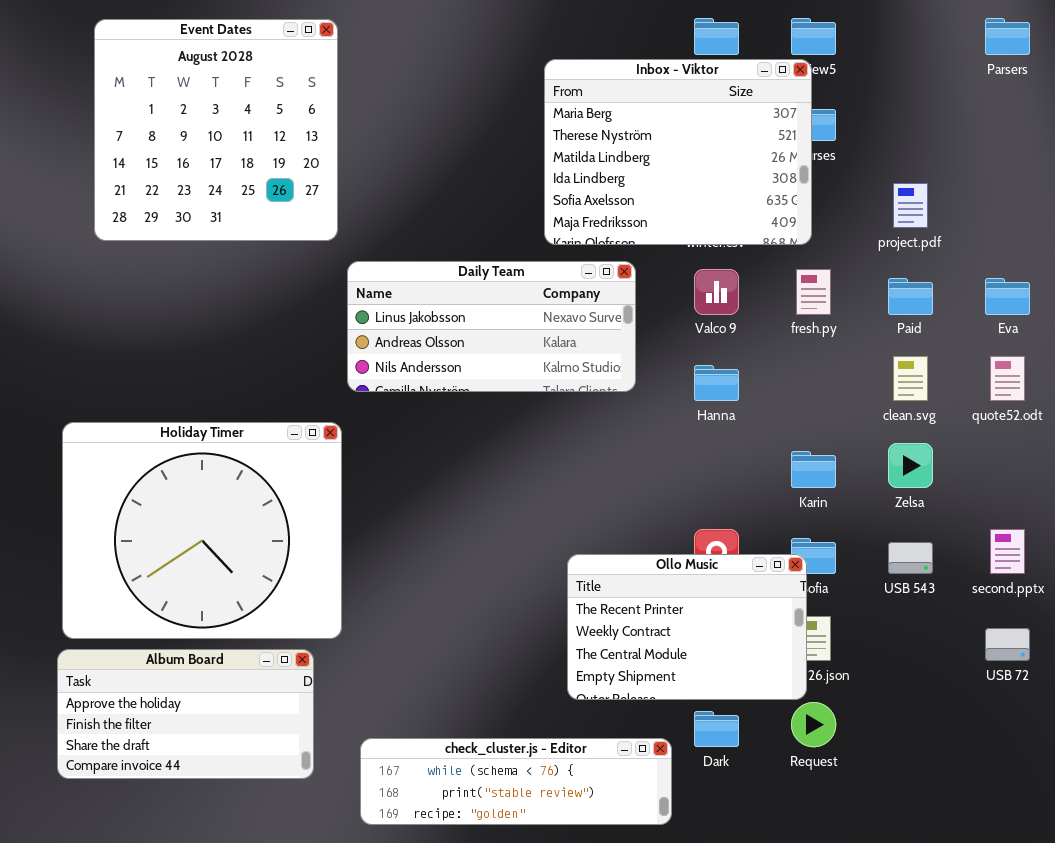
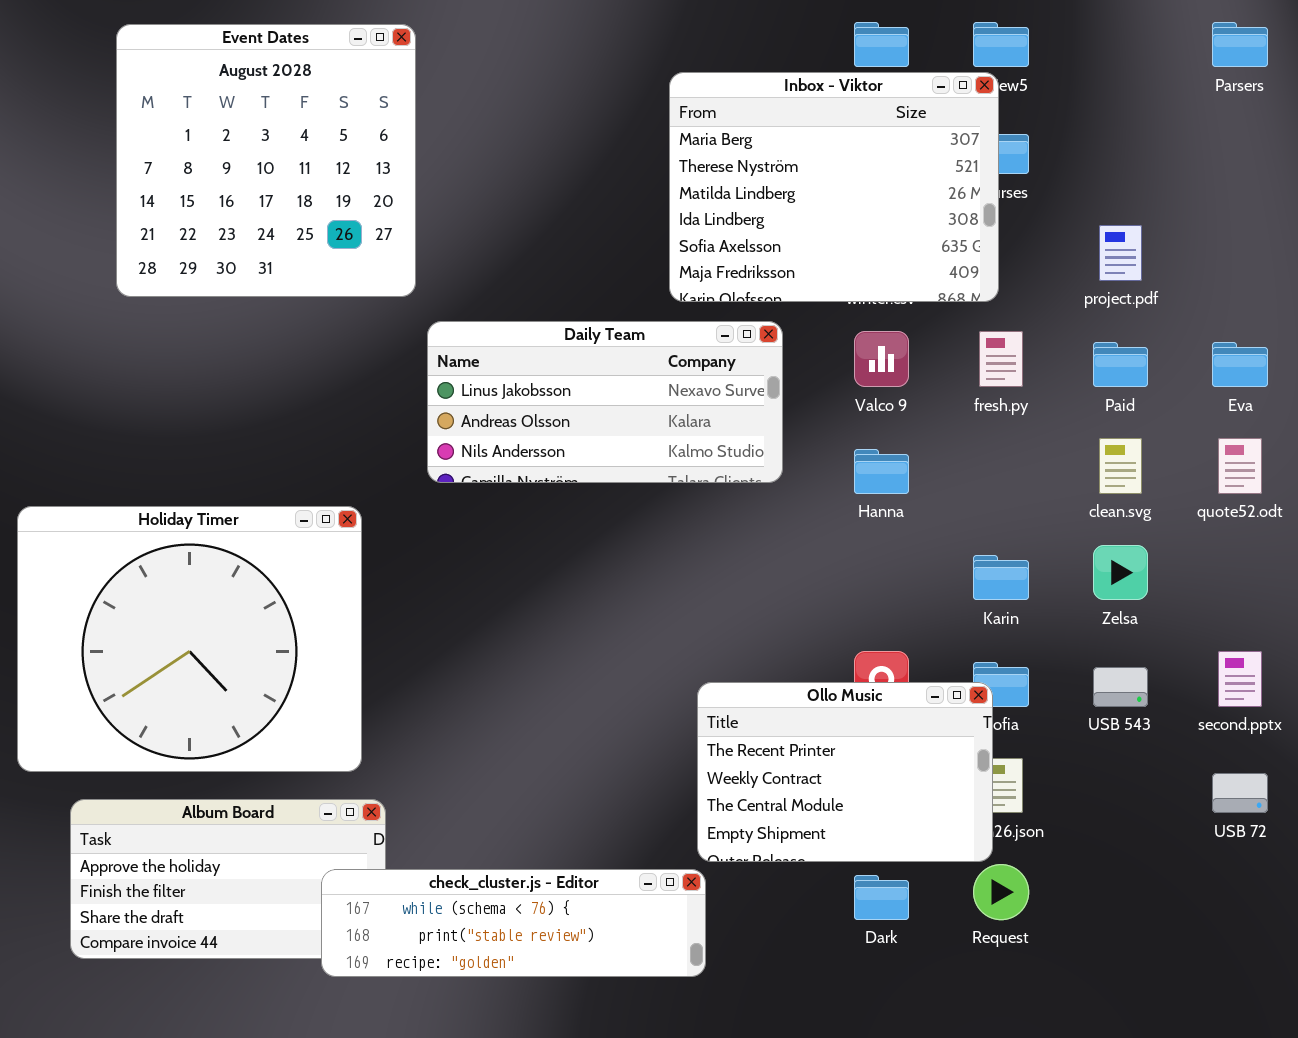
Holiday Timer: [62,422,342,639] -> [17,506,362,772], moved
check_cluster.js - Editor: [360,738,672,825] -> [321,869,706,977], moved

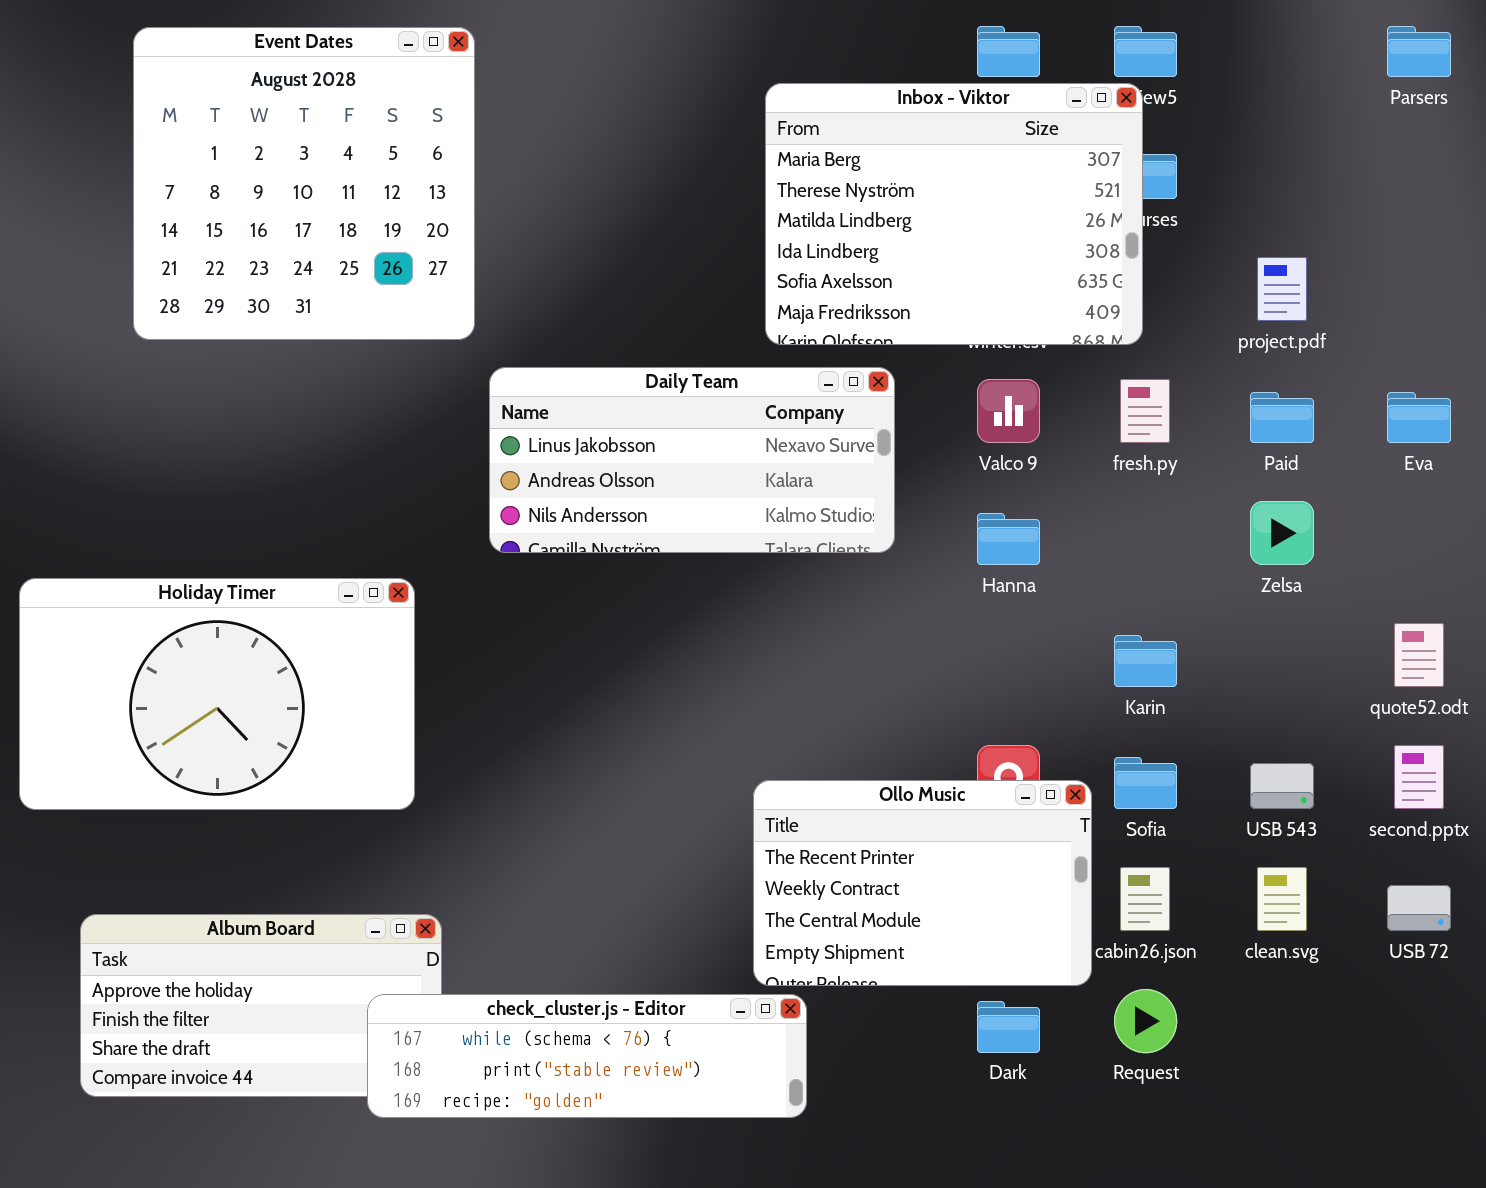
clean.svg: [1099,438,1142,494] -> [1257,867,1307,931], moved
quote52.odt: [1218,438,1262,494] -> [1394,623,1444,687], moved
Holiday Timer: [17,506,362,772] -> [19,578,415,810], resized
Zelsa: [1093,545,1148,600] -> [1250,501,1314,565], moved
Ollo Music: [697,682,993,862] -> [753,780,1092,986], moved

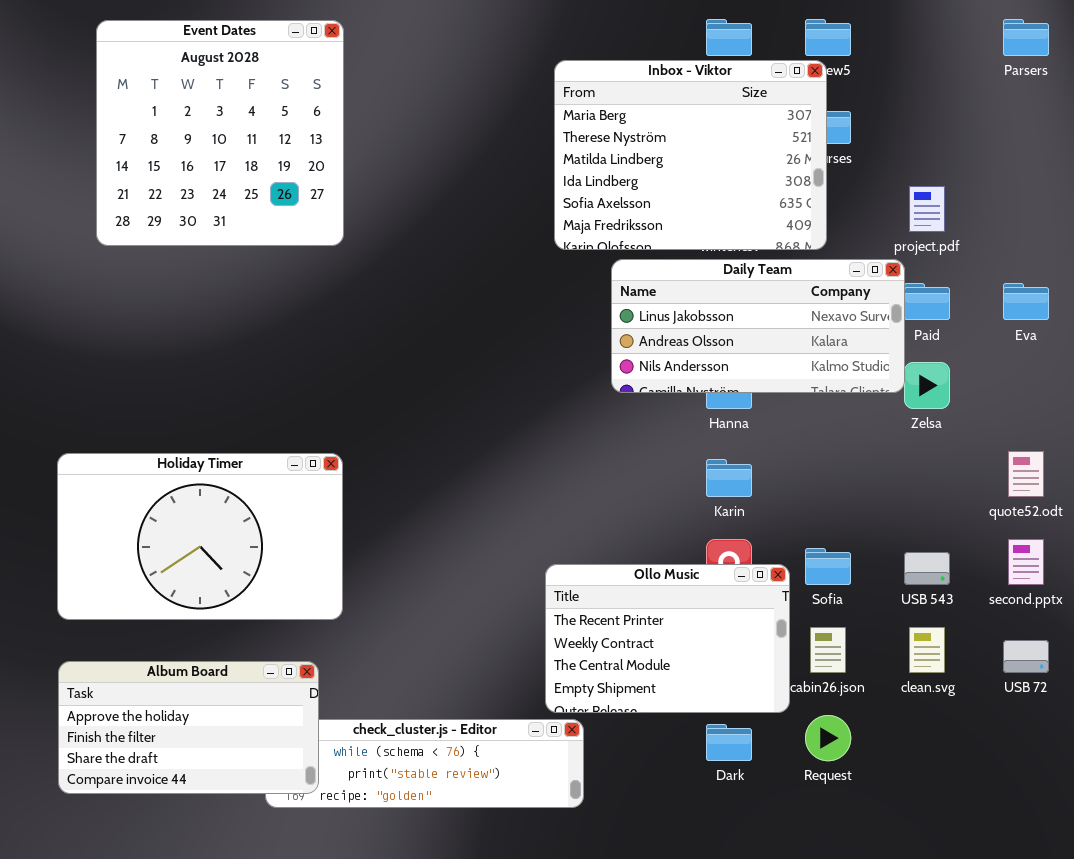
Daily Team: [489,367,895,553] -> [611,259,905,393], moved
Holiday Timer: [19,578,415,810] -> [57,453,343,620], moved
Karin: [1114,635,1177,687] -> [706,459,752,497], moved
Album Board: [80,914,442,1097] -> [58,661,319,794], raised

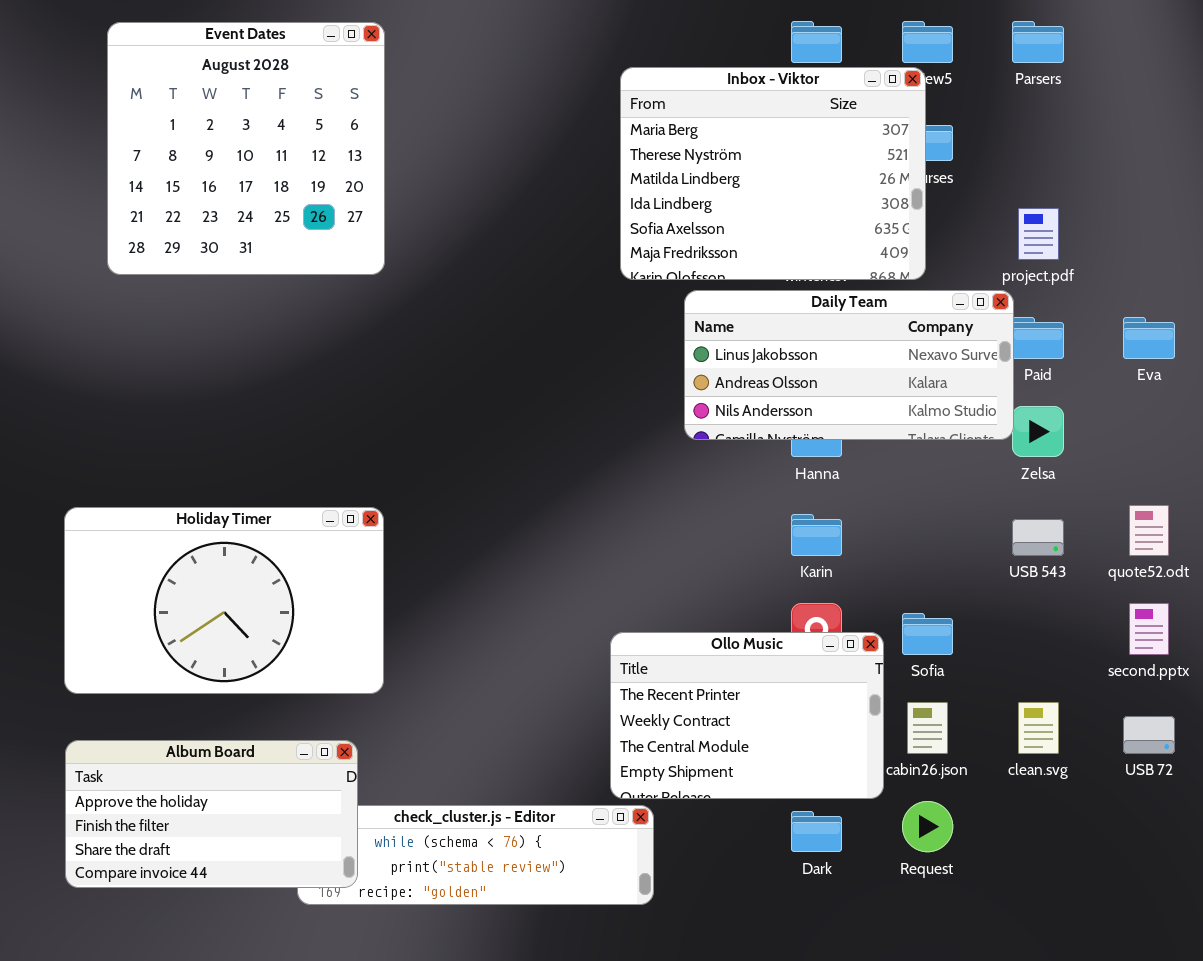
Parsers: [1003,19,1049,56] -> [1012,21,1064,63], moved
USB 543: [904,552,950,585] -> [1012,519,1064,556], moved

